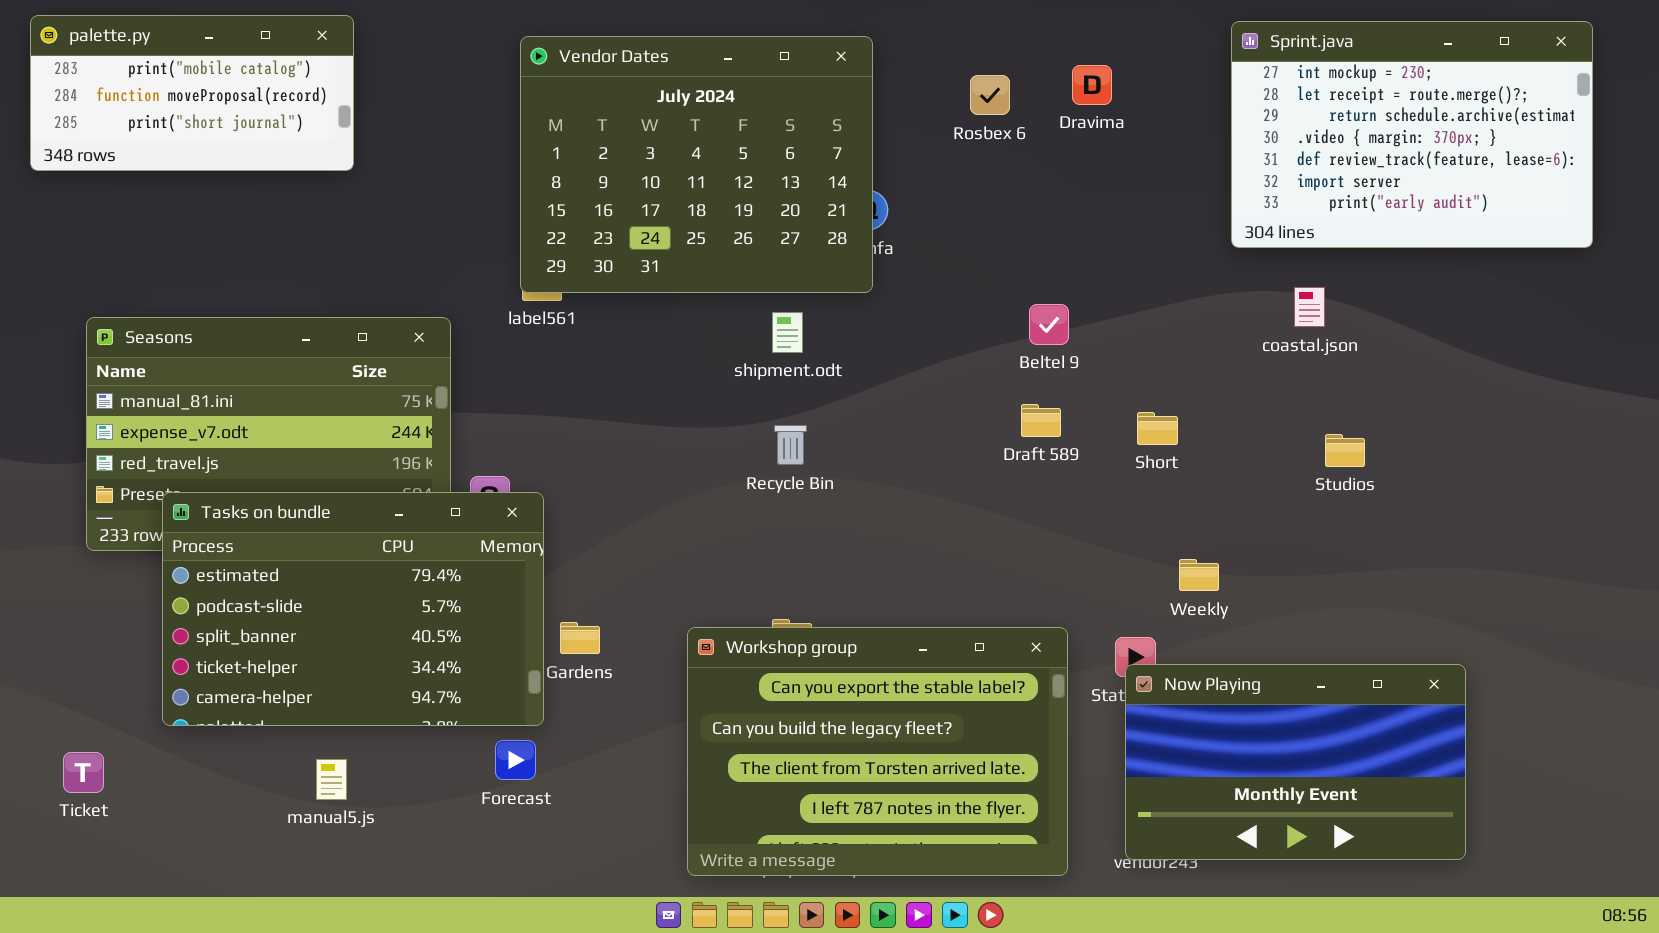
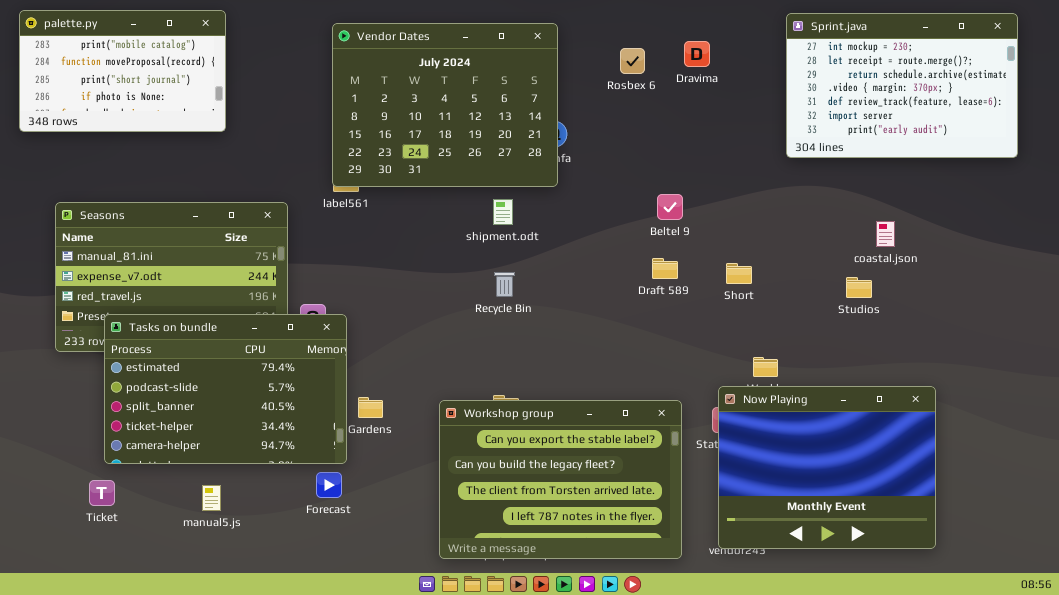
palette.py: [30,15,354,171] -> [19,10,226,132], resized
coastal.json: [1294,287,1325,327] -> [876,221,895,247], moved
Now Playing: [1125,664,1466,860] -> [718,386,936,549], resized
Ticket: [63,752,104,793] -> [89,480,115,506], moved

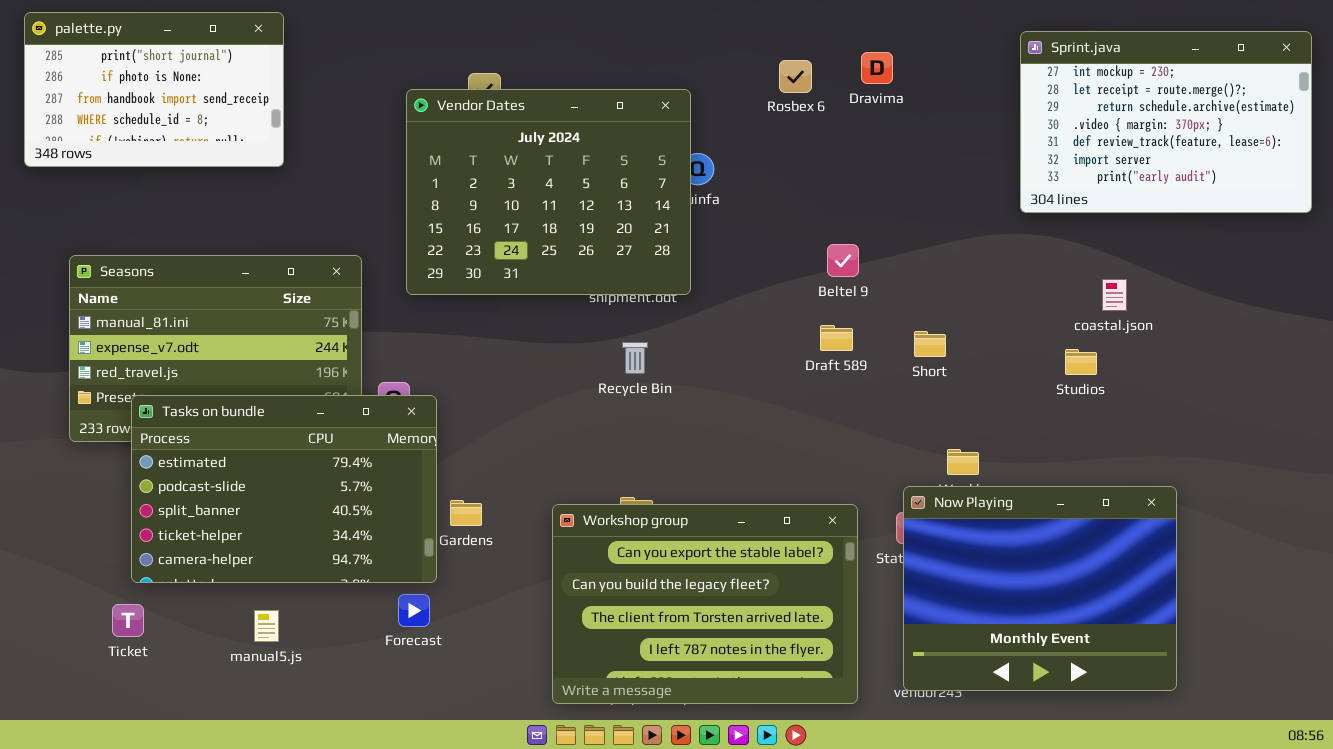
palette.py: [19,10,226,132] -> [24,12,284,167], scrolled down 2 rows
Sprint.java: [786,13,1018,158] -> [1020,31,1312,213], moved
Vendor Dates: [332,23,558,187] -> [406,89,691,295], moved

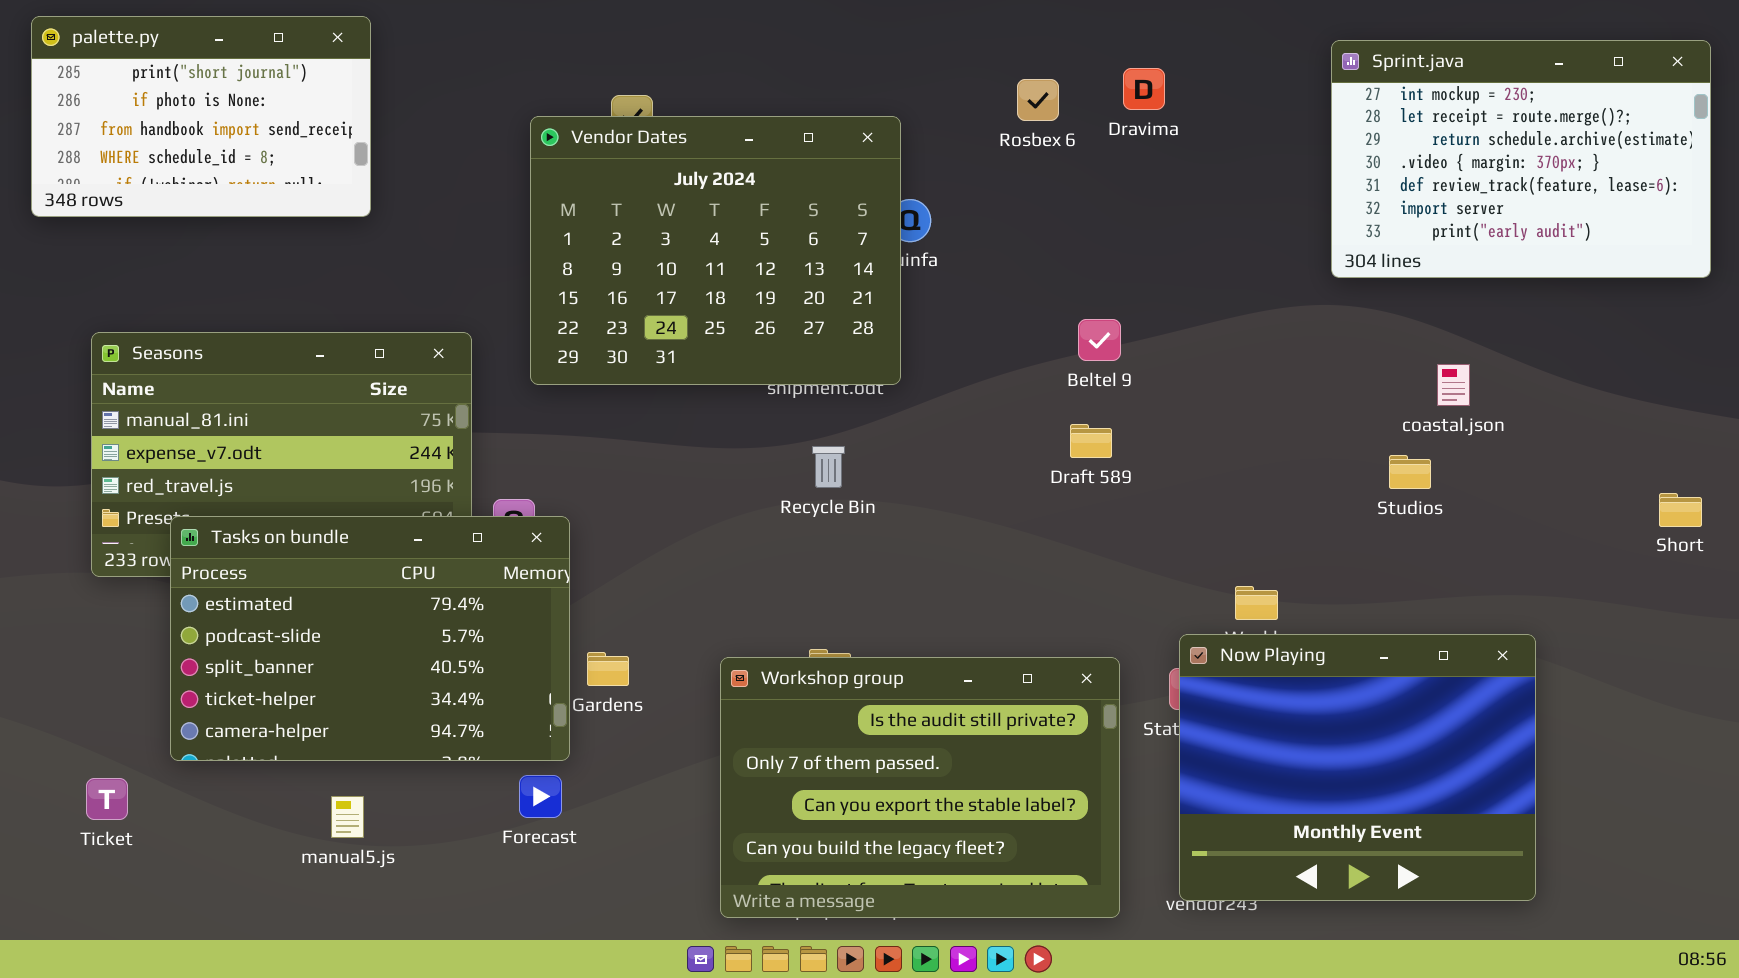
Short: [914,331,946,357] -> [1659,493,1702,527], moved
Workshop group: [552,504,858,704] -> [720,657,1120,918], scrolled up 2 rows
Ticket: [112,604,144,637] -> [86,778,128,820], moved

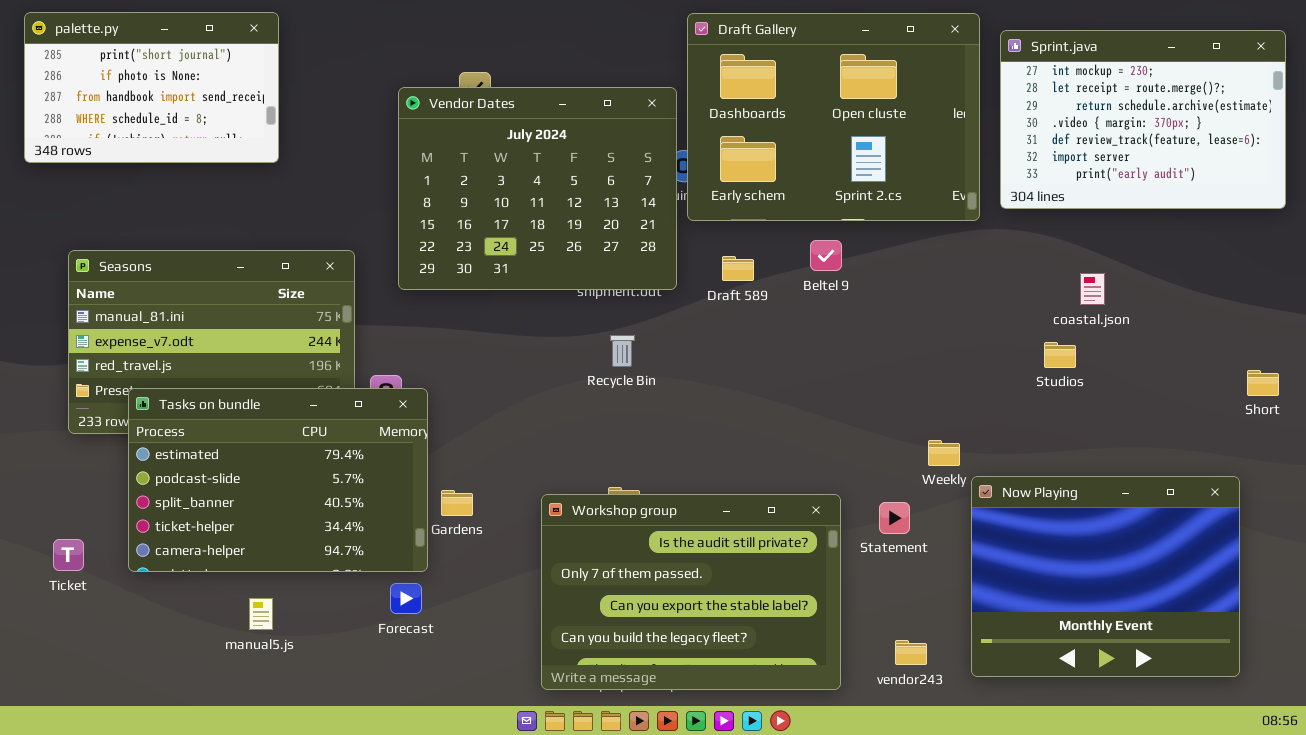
Draft Gallery: none -> [687,13,980,221], opened
Draft 589: [1070,424,1112,458] -> [722,256,754,281], moved
Now Playing: [1179,634,1536,901] -> [971,476,1240,677], moved
Ticket: [86,778,128,820] -> [53,539,84,571], moved

